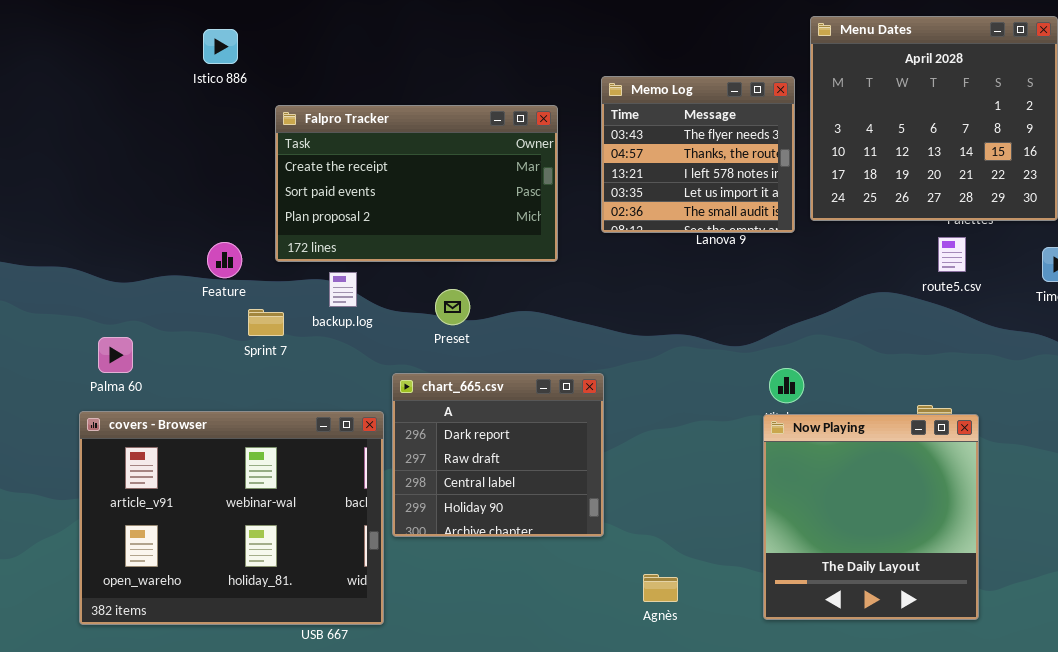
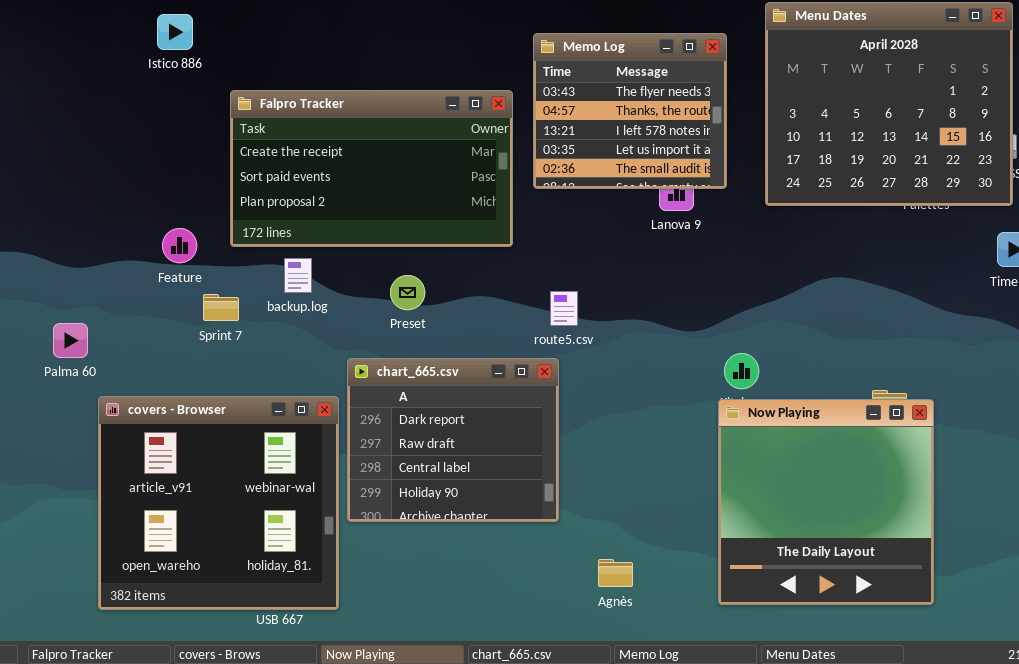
Memo Log: [601,76,795,233] -> [533,33,727,189], moved
route5.csv: [938,237,966,272] -> [550,291,578,326], moved
covers - Browser: [79,411,384,625] -> [98,396,339,610], resized

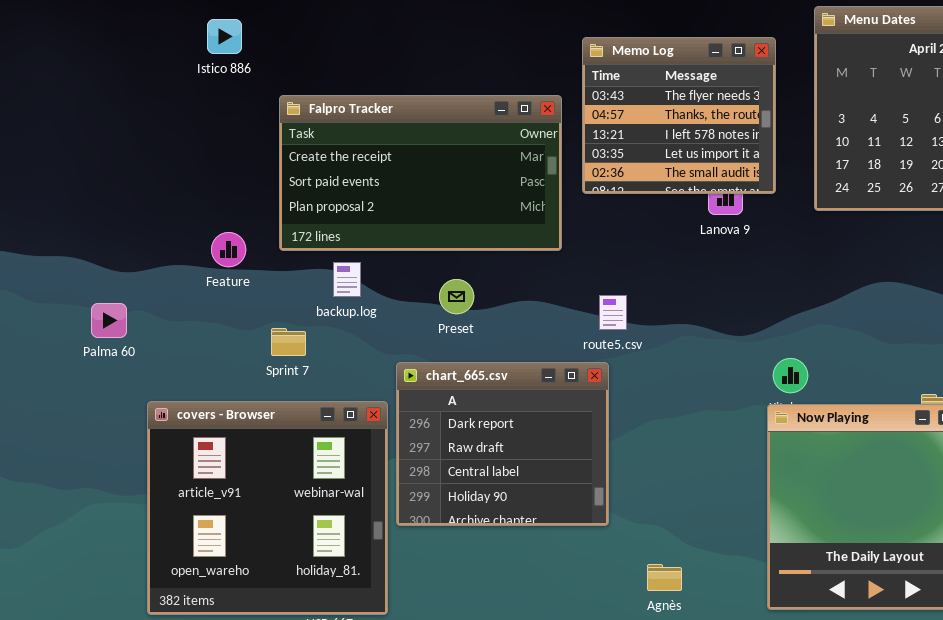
Sprint 7: [203,294,239,321] -> [271,328,306,356], moved
Palma 60: [53,323,88,358] -> [91,303,127,338], moved

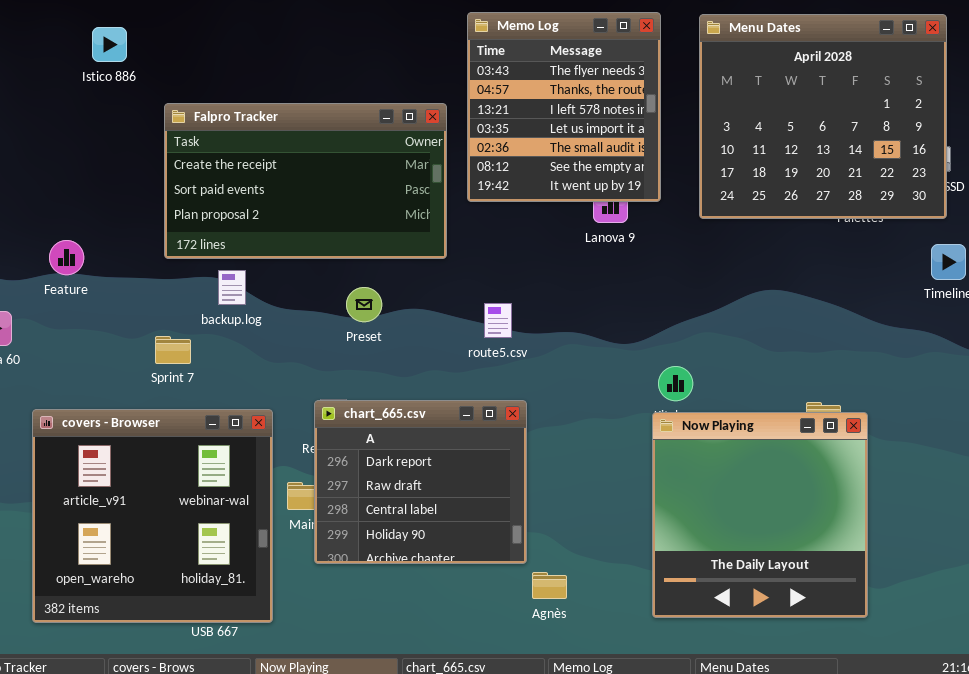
Memo Log: [582,37,776,194] -> [467,12,661,202], resized
Feature: [211,232,246,267] -> [49,240,84,275], moved
Preset: [439,279,474,314] -> [346,287,382,322], moved
chart_665.csv: [396,362,609,526] -> [314,400,527,564], moved

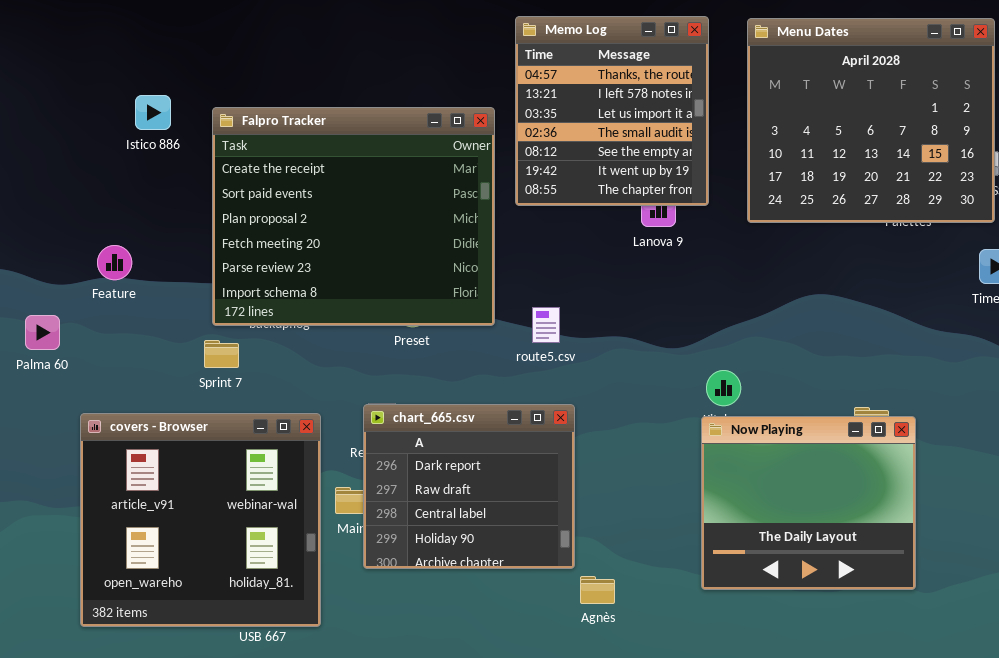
Memo Log: [467,12,661,202] -> [515,16,709,206], scrolled down 1 row
Istico 886: [92,27,127,62] -> [135,95,171,130], moved
Falpro Tracker: [164,103,447,259] -> [212,107,495,326], resized
Now Playing: [652,412,868,618] -> [701,416,916,590], resized

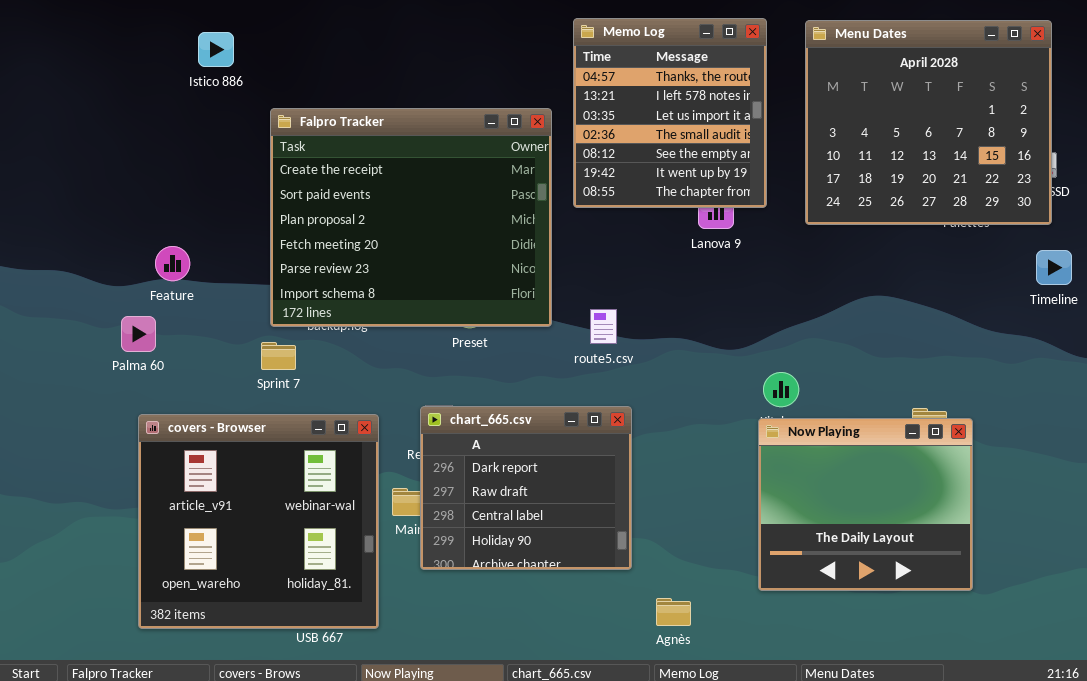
Istico 886: [135,95,171,130] -> [198,32,234,67], moved
Palma 60: [25,315,60,350] -> [121,316,156,352], moved
Agnès: [580,576,615,604] -> [656,598,691,626], moved

